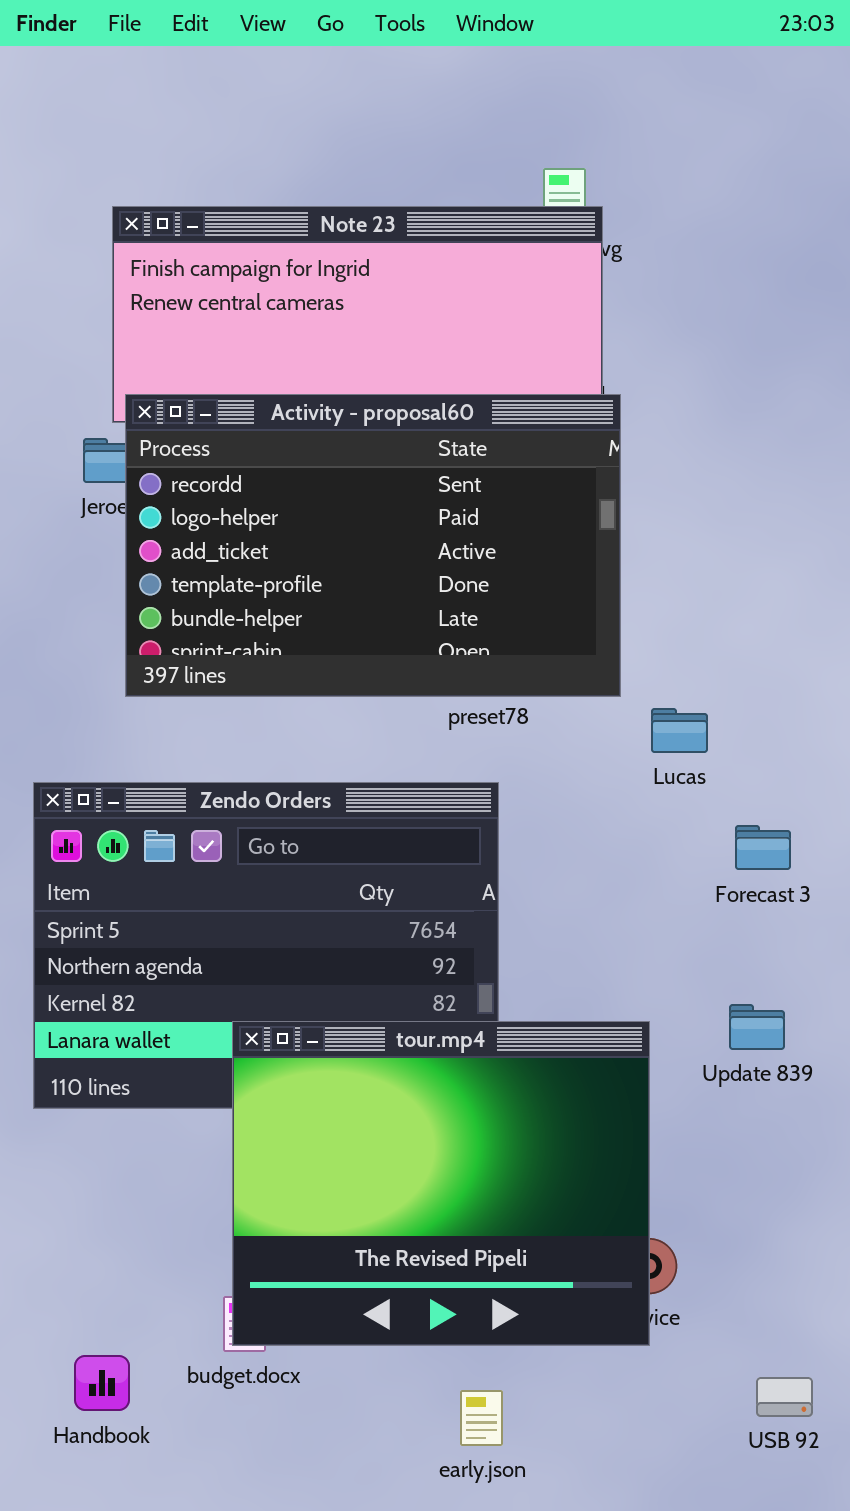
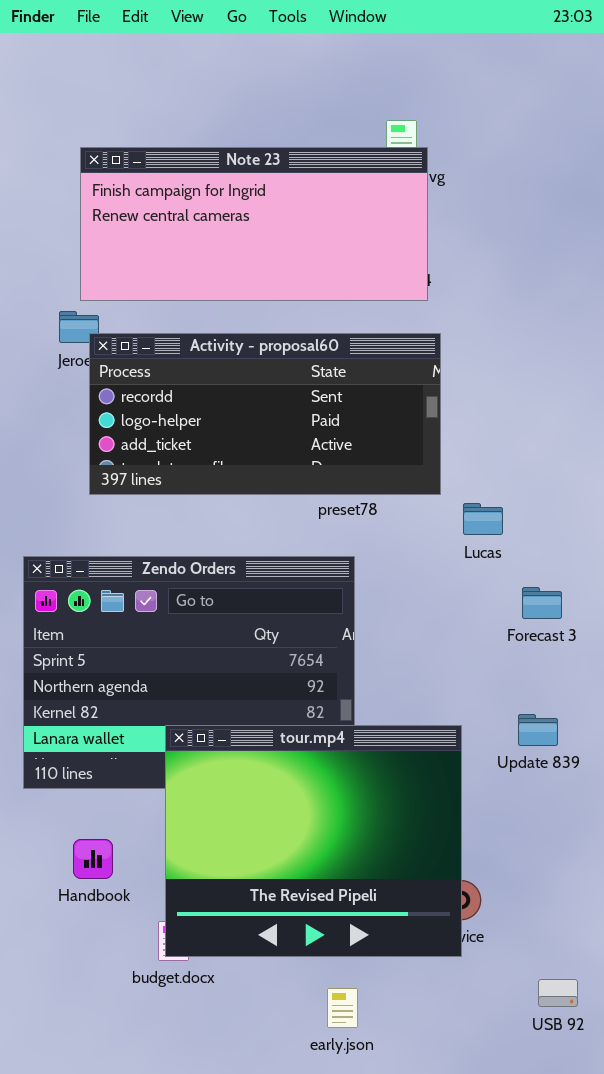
Activity - proposal60: [125,394,621,697] -> [89,333,441,495], resized
Handbook: [74,1355,130,1411] -> [73,839,113,879], moved

